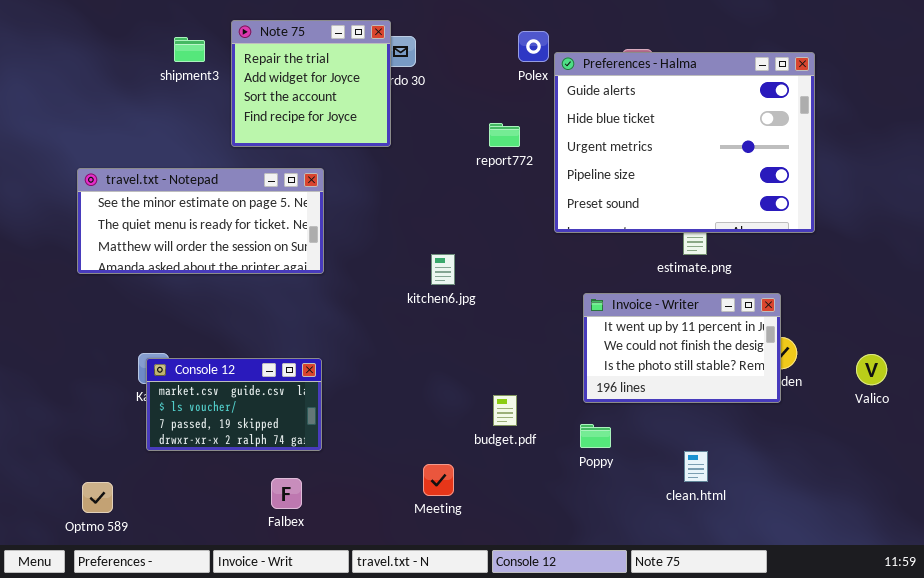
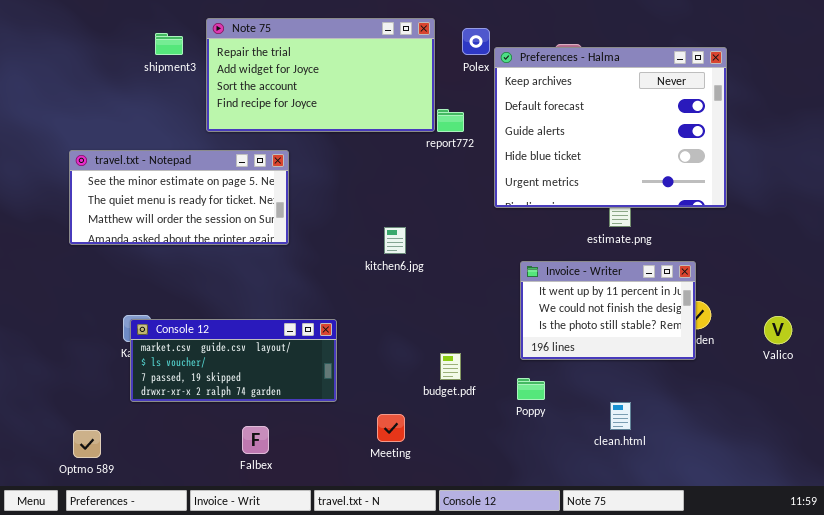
Note 75: [231,20,391,147] -> [206,18,435,132], resized
Preferences - Halma: [554,52,815,233] -> [494,47,727,208], scrolled up 2 rows
Console 12: [146,358,322,451] -> [130,319,337,402], resized

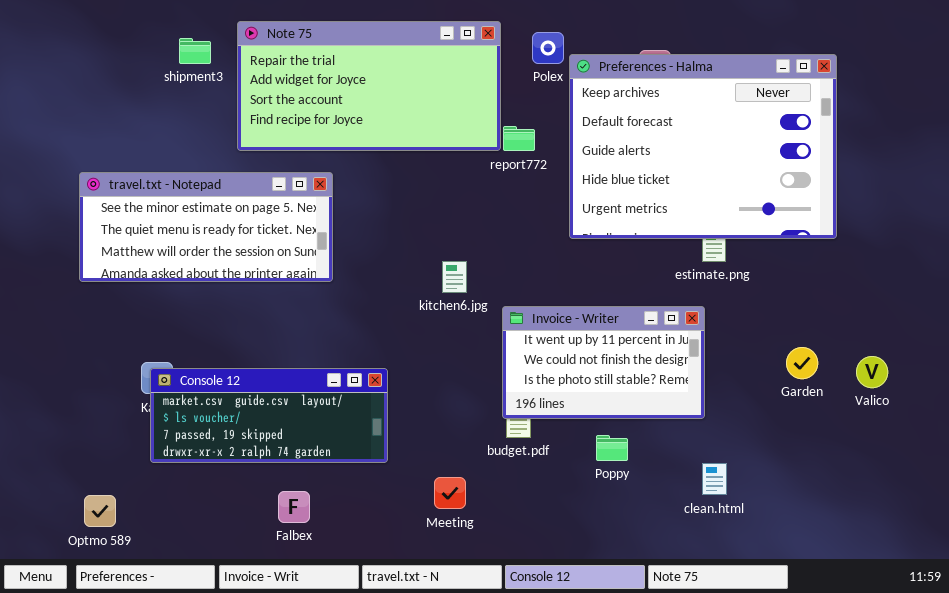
Invoice - Writer: [520,261,696,360] -> [502,306,705,419], moved
Valico: [764,316,792,344] -> [856,356,888,388], moved

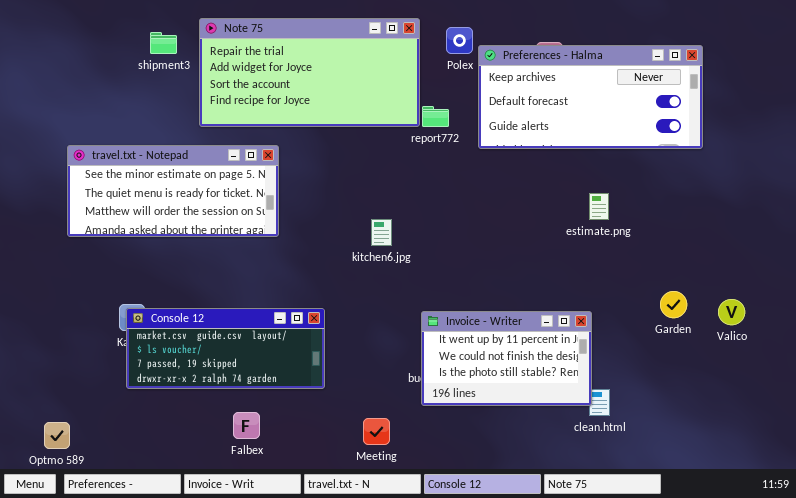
Preferences - Halma: [569,54,837,239] -> [478,45,703,149], resized
Invoice - Writer: [502,306,705,419] -> [421,311,592,406], moved
Meeting: [434,477,466,509] -> [363,418,390,445], moved
Optmo 589: [84,495,116,527] -> [44,422,70,449], moved

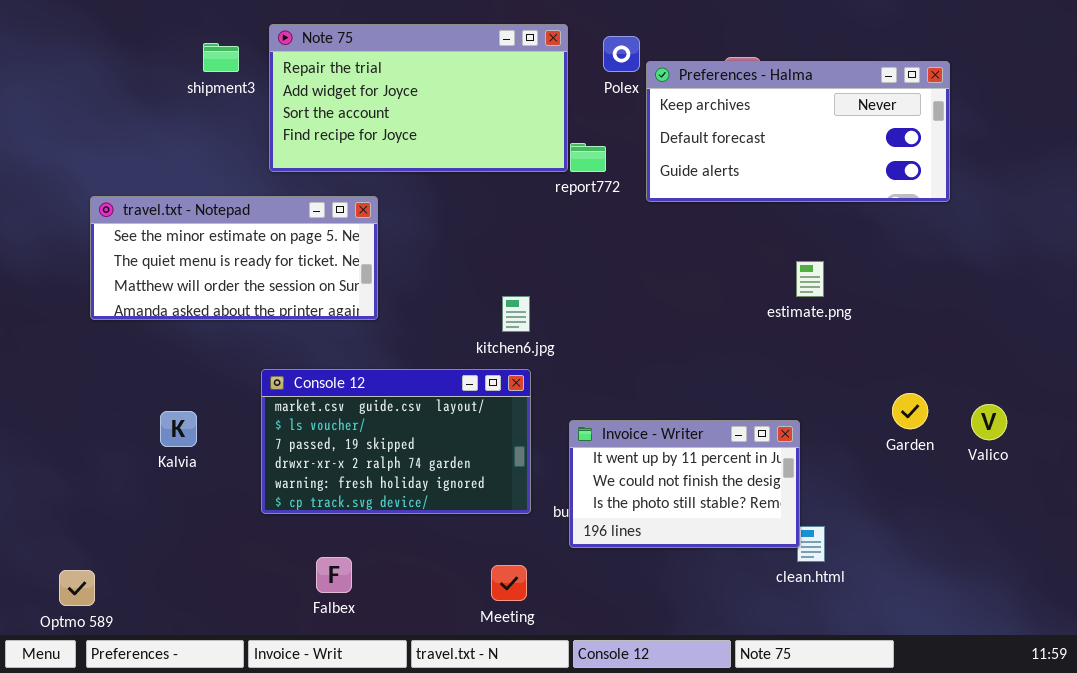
Console 12: [126,308,325,389] -> [261,369,531,514], moved, resized

